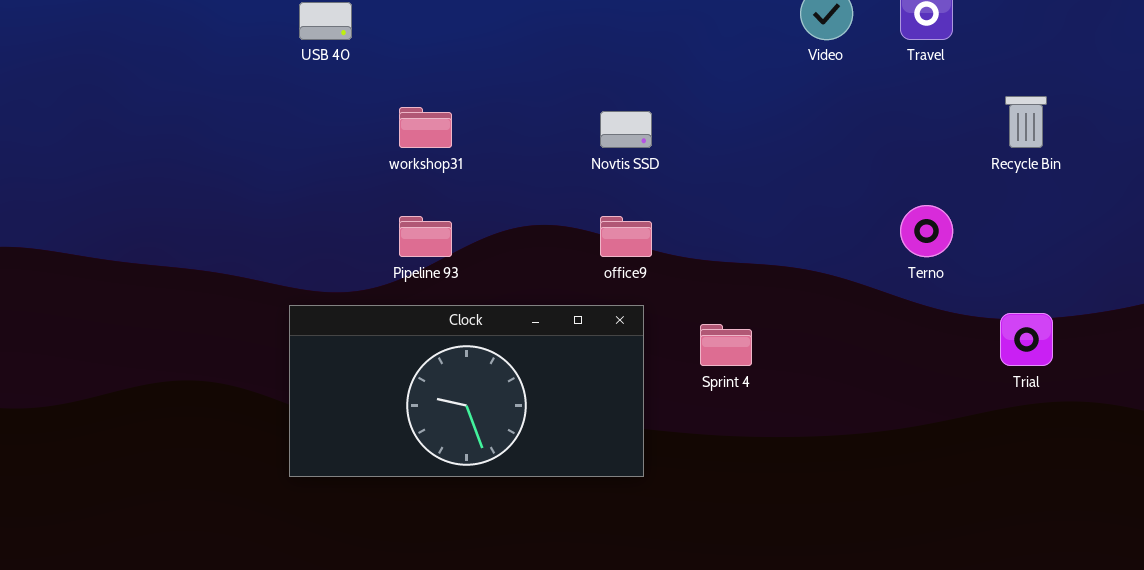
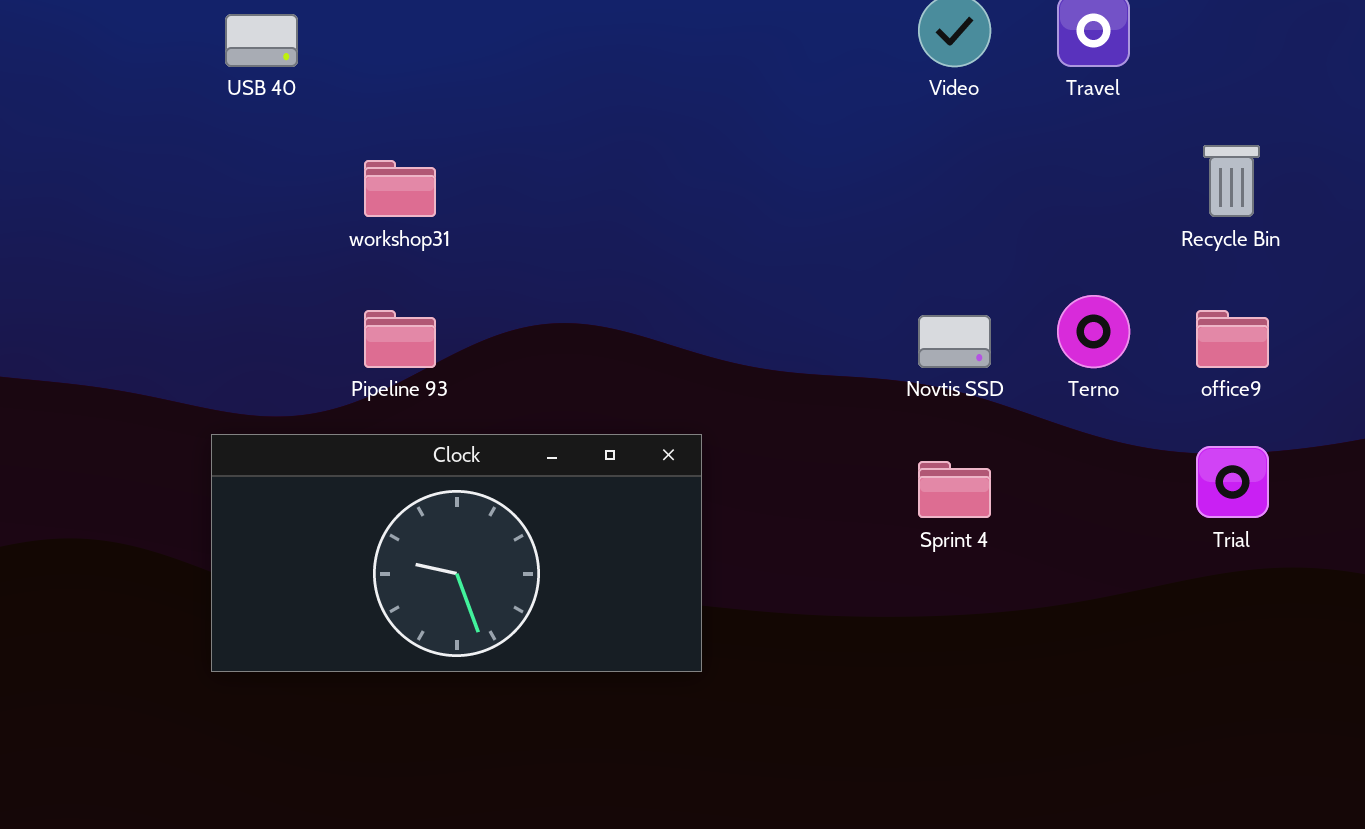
Novtis SSD: [600,111,652,148] -> [918,315,991,368], moved
office9: [600,216,652,257] -> [1196,310,1269,368], moved
Sprint 4: [700,324,752,366] -> [918,461,991,518], moved

